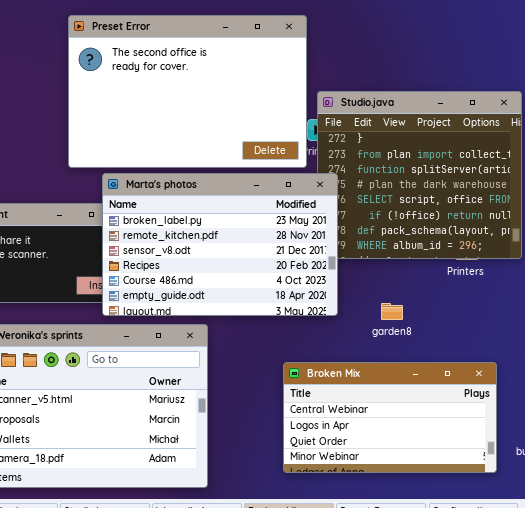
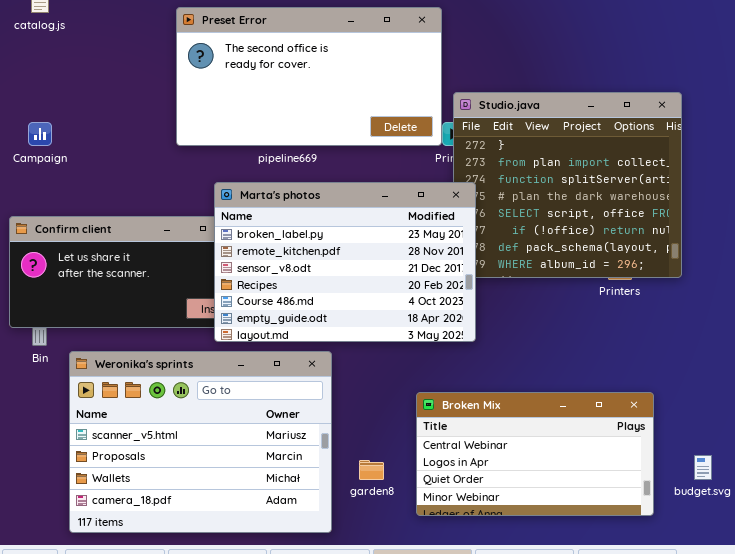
Preset Error: [68,15,307,168] -> [176,7,442,146], resized
garden8: [381,303,403,320] -> [359,460,384,480], moved

